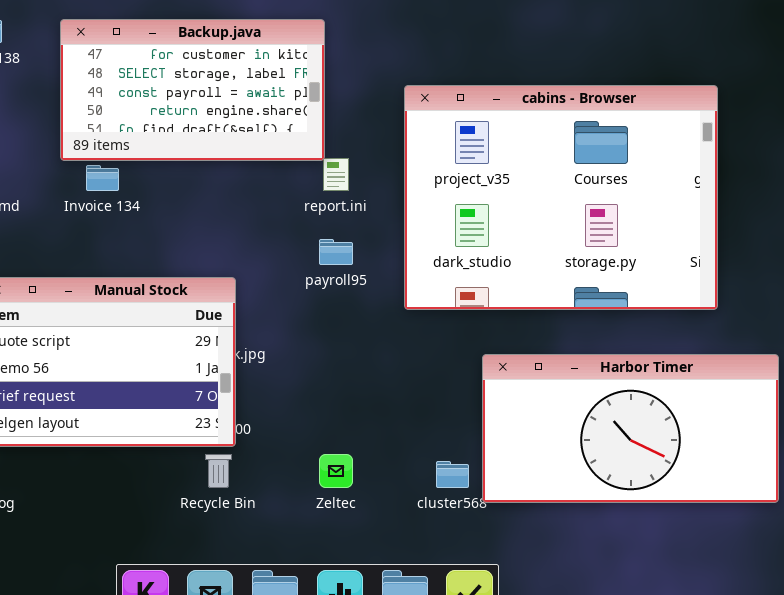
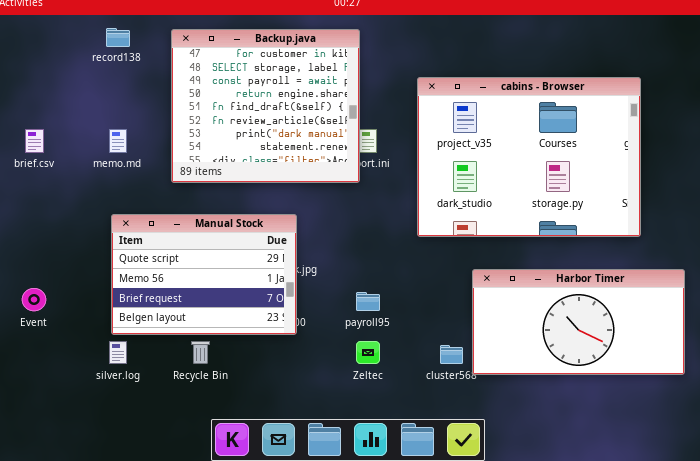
Backup.java: [60,19,325,161] -> [171,29,360,183], resized
payroll95: [319,239,353,265] -> [356,292,380,311], moved
Recycle Bin: [205,454,232,488] -> [191,341,210,364], moved

